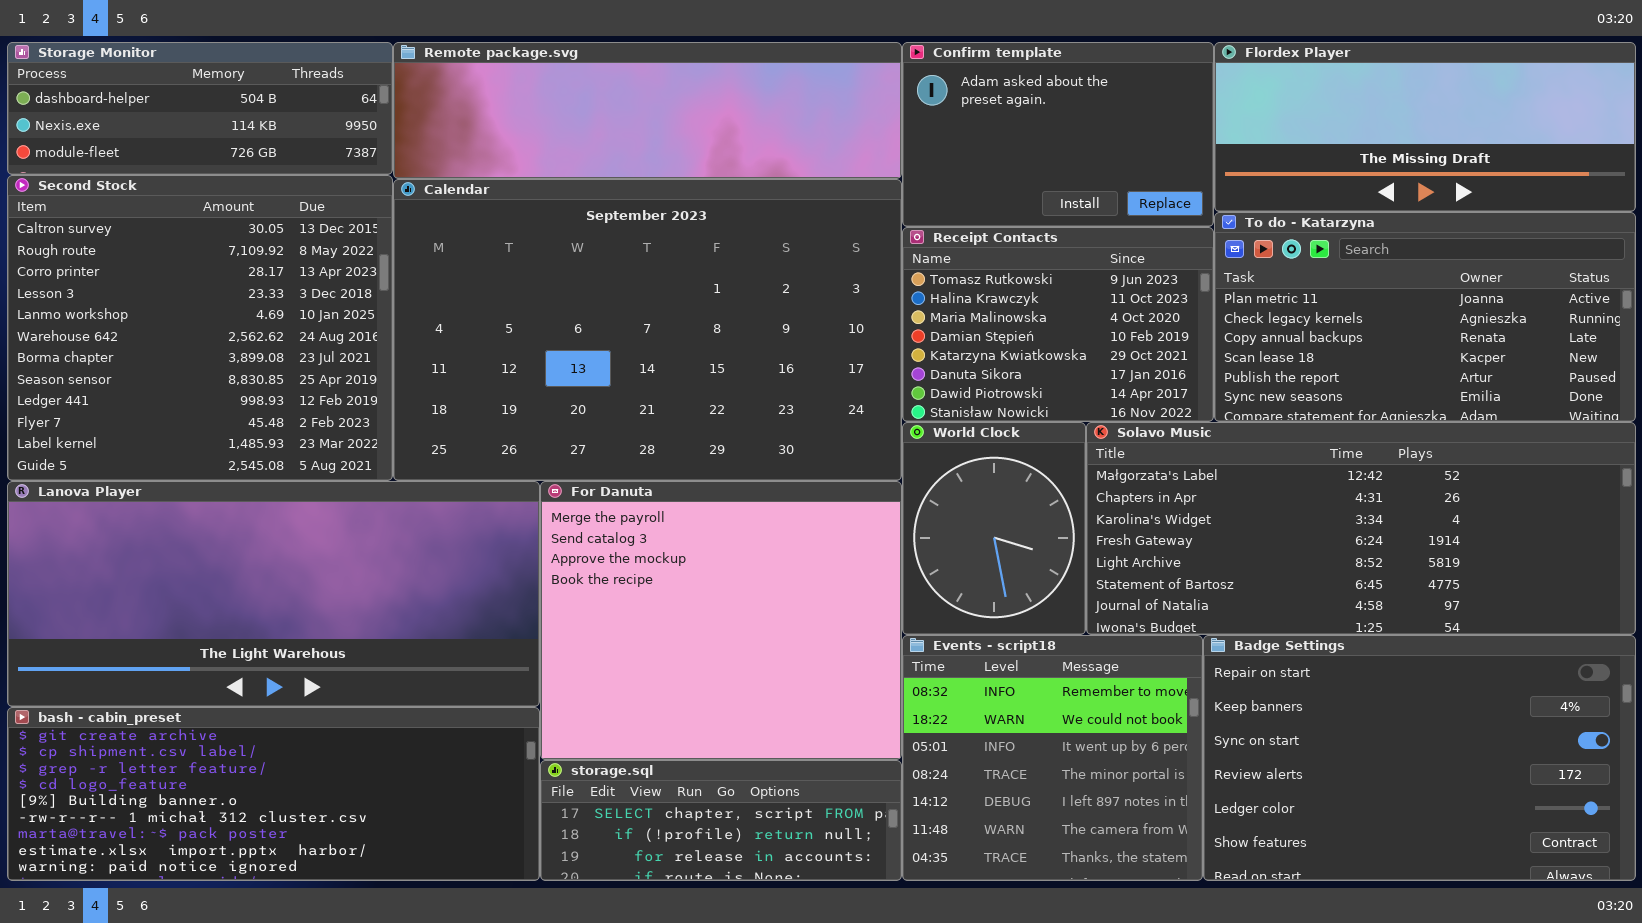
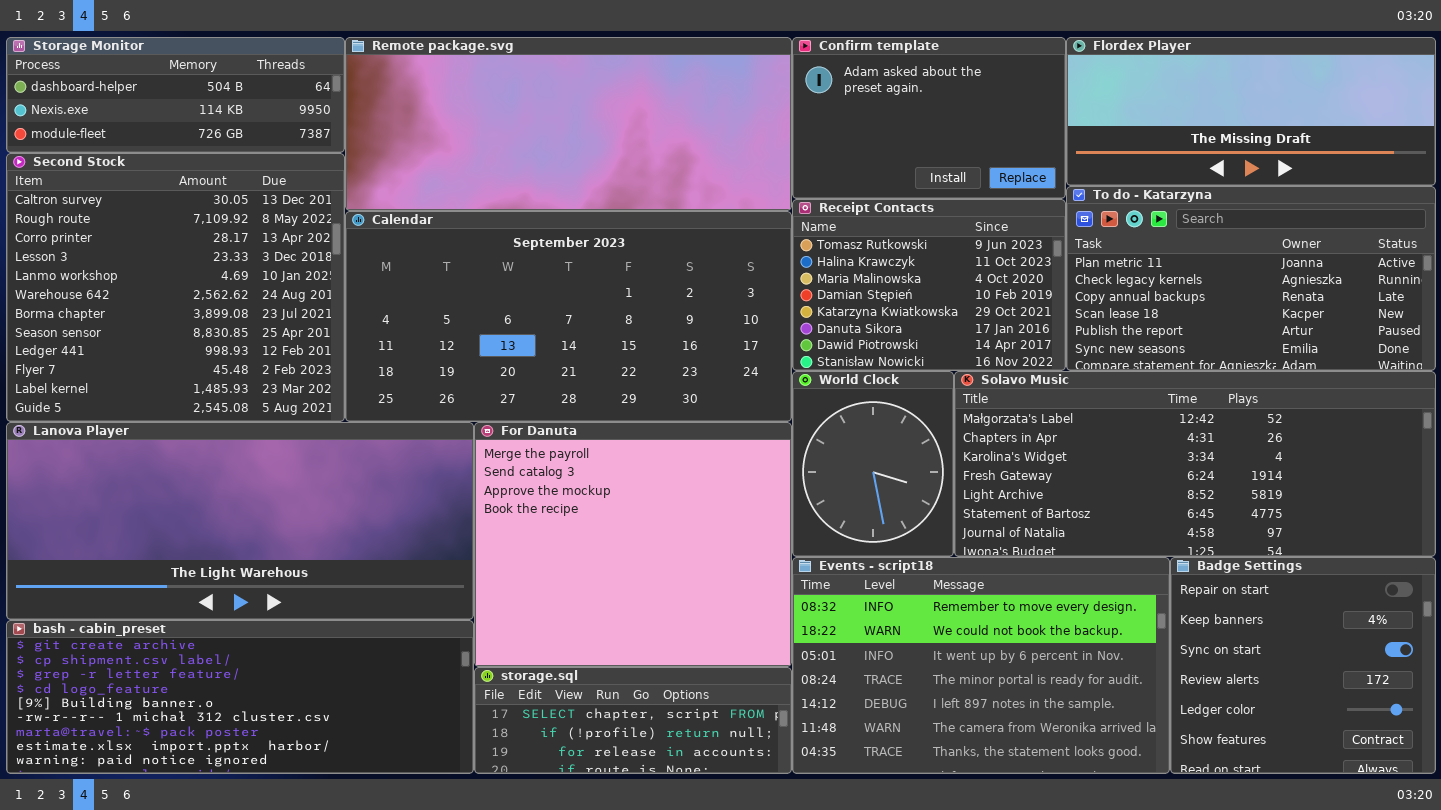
Remote package.svg: [393,42,902,179] -> [345,37,792,211], resized
Calendar: [393,179,902,481] -> [345,211,792,422], resized
Events - script18: [902,635,1203,881] -> [792,557,1170,774], resized
Badge Settings: [1203,635,1636,881] -> [1170,557,1436,774], resized

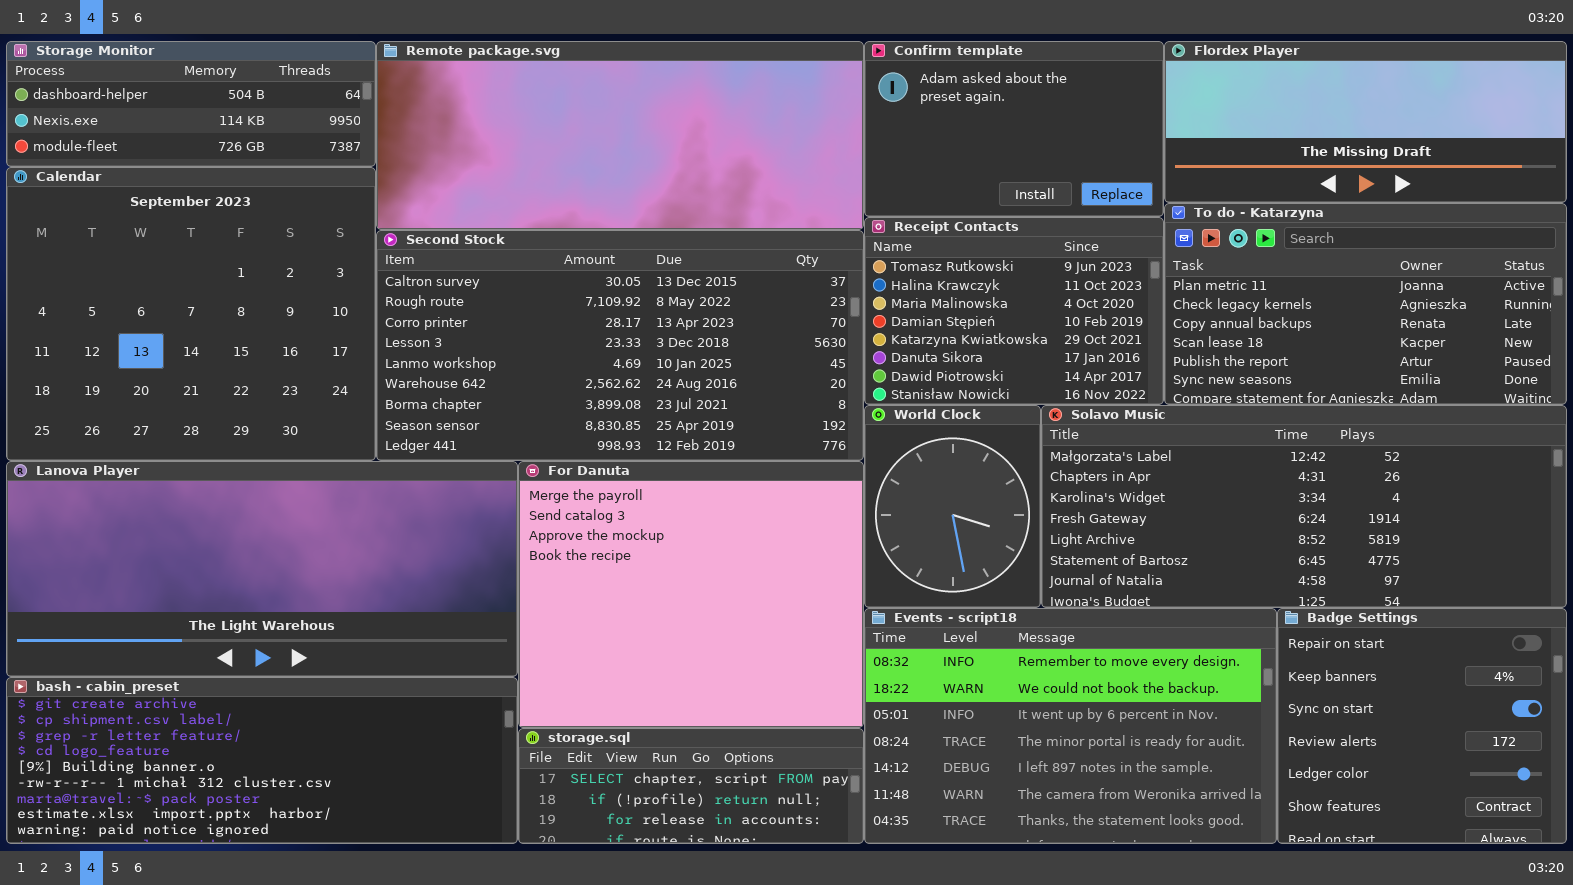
Second Stock: [6,153,345,422] -> [376,230,864,461], moved, resized
Calendar: [345,211,792,422] -> [6,167,376,461], moved, resized

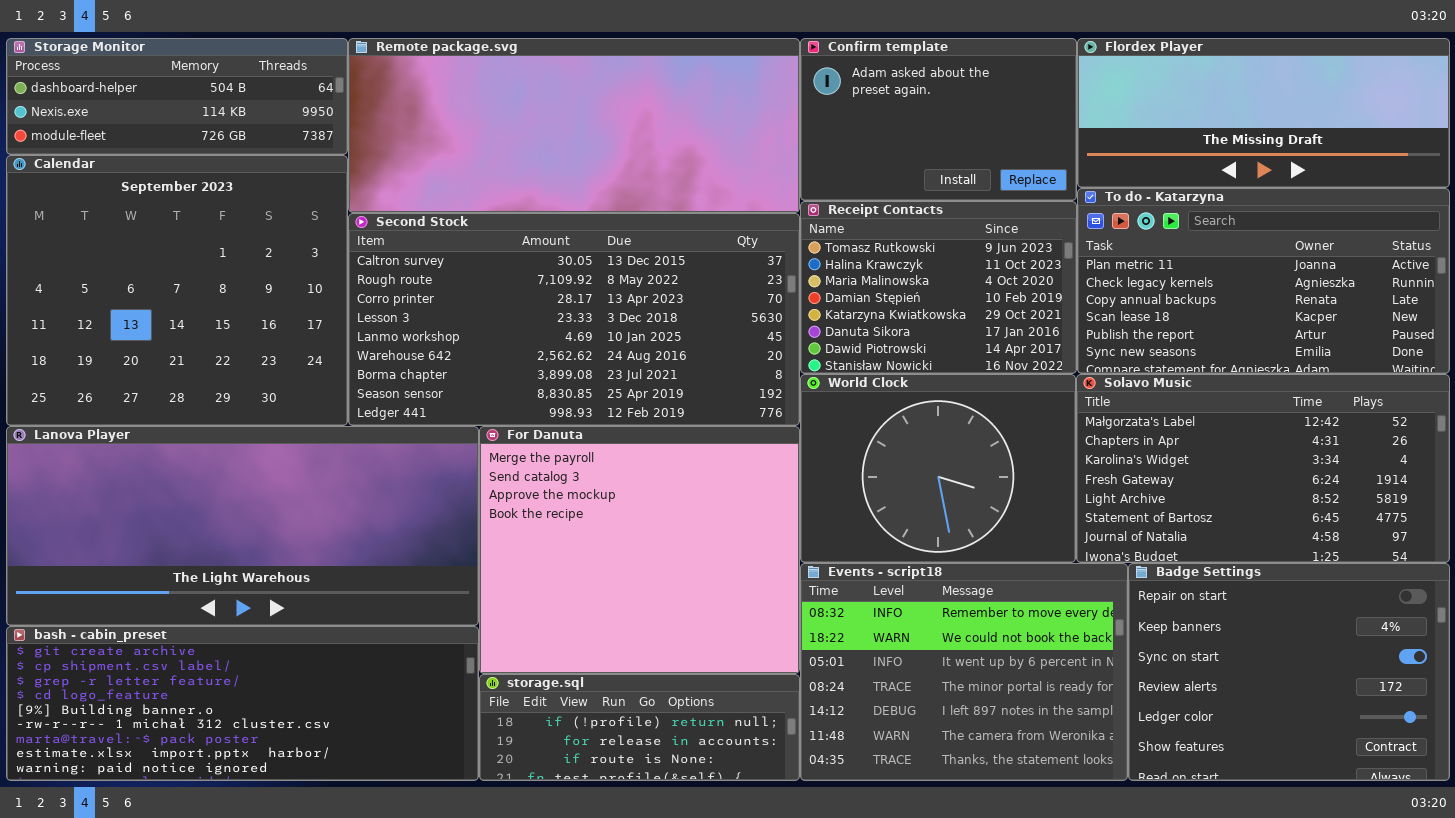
World Clock: [864,405,1041,608] -> [800,374,1076,563], resized
Solavo Music: [1041,405,1567,608] -> [1076,374,1450,563], resized
Events - script18: [864,608,1277,844] -> [800,563,1128,781], resized
Badge Settings: [1277,608,1567,844] -> [1128,563,1450,781], resized
storage.sql: [518,728,864,844] -> [479,674,800,781], scrolled down 1 row

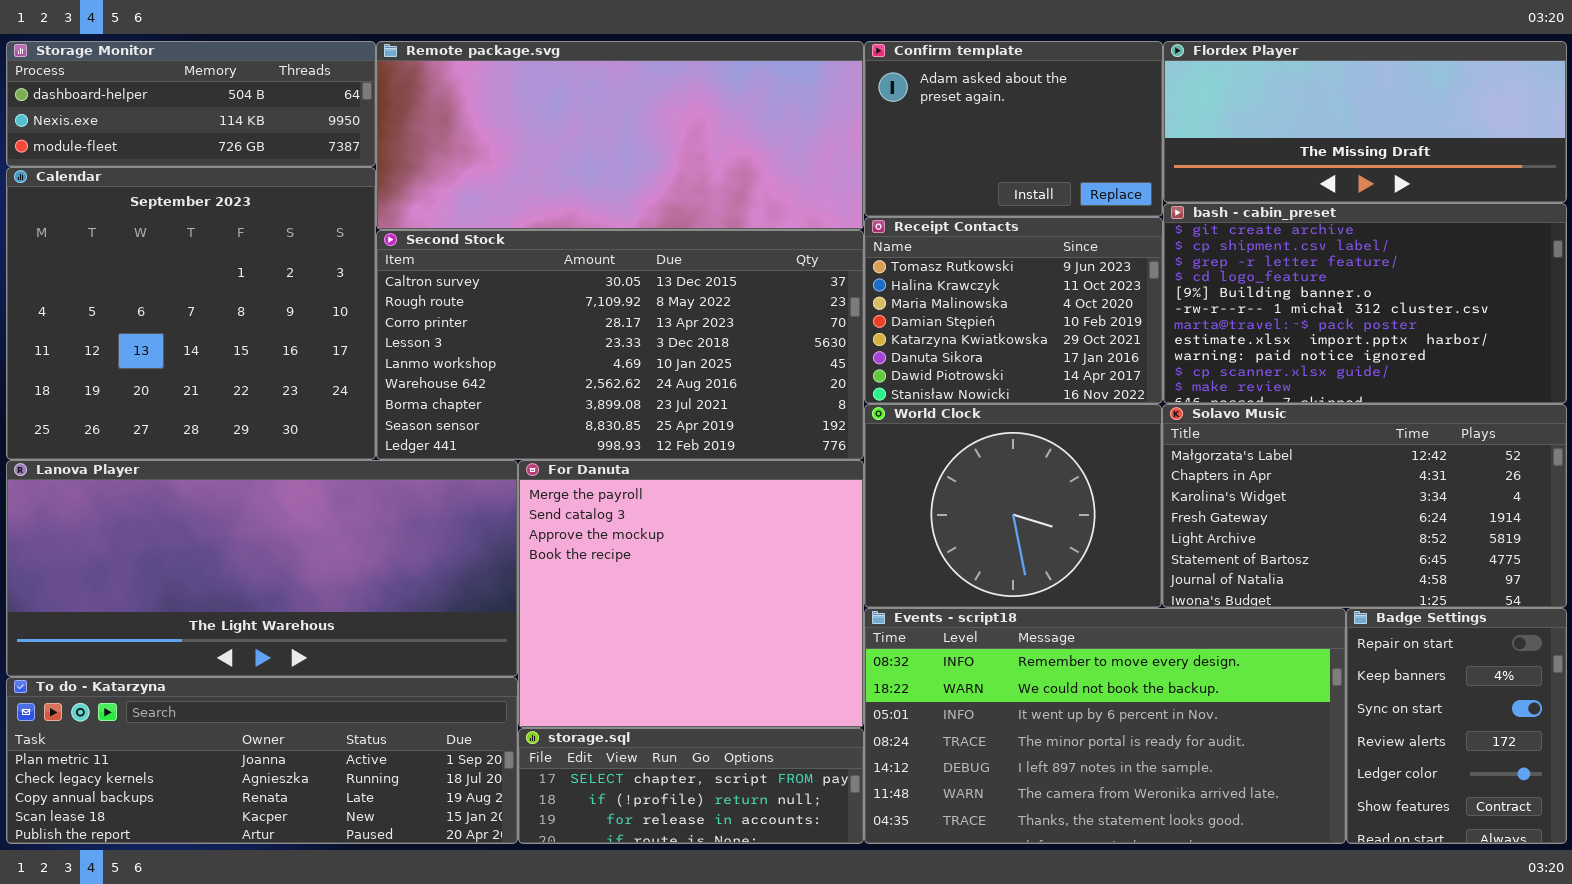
To do - Katarzyna: [1077,188,1450,374] -> [6,677,518,844], moved, resized
Events - script18: [800,563,1128,781] -> [864,608,1346,844], resized
Badge Settings: [1128,563,1450,781] -> [1346,608,1567,844], resized
bash - cabin_preset: [6,626,479,781] -> [1163,203,1567,404], moved, resized
storage.sql: [479,674,800,781] -> [518,728,864,844], scrolled up 1 row

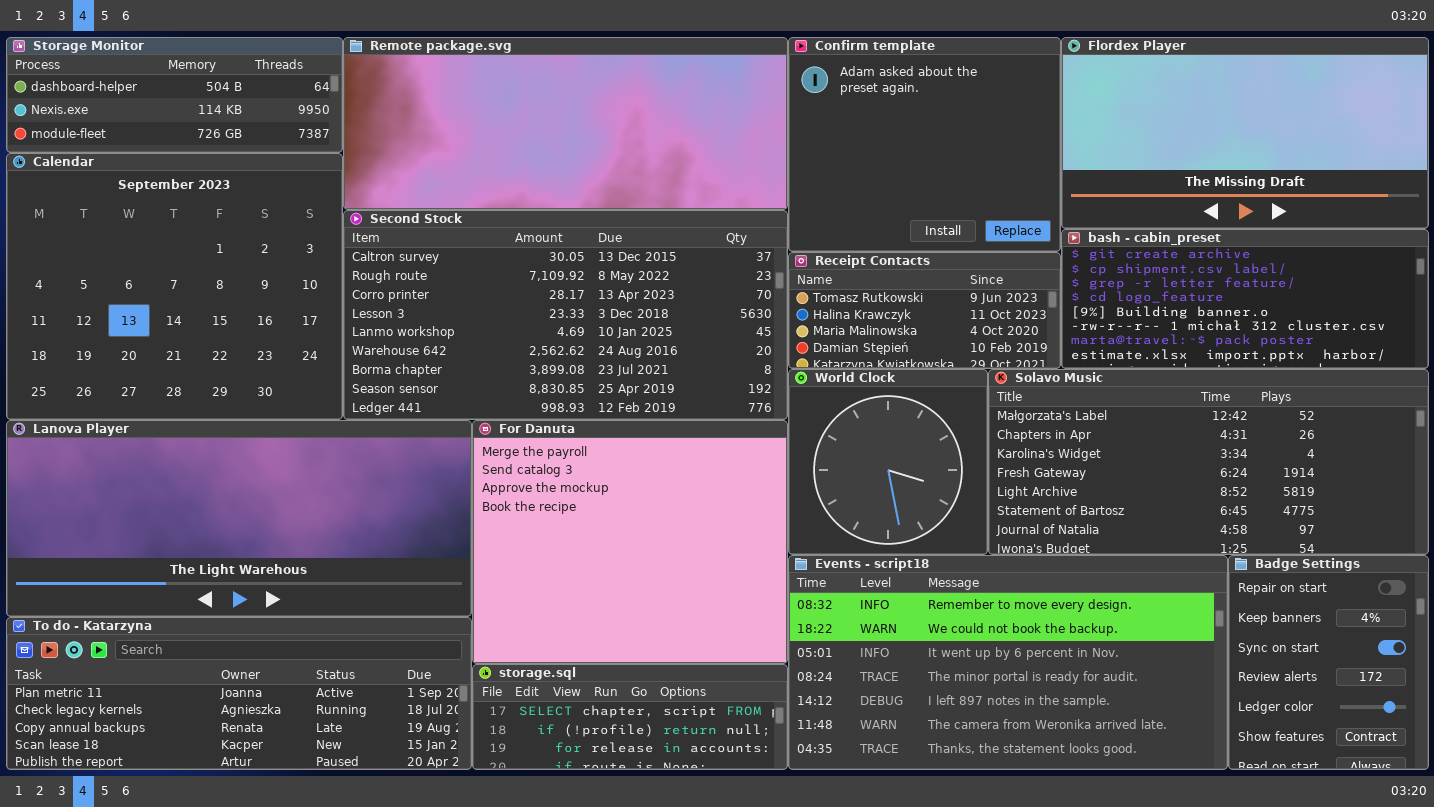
Confirm template: [864,41,1163,217] -> [788,37,1061,252], resized
Flordex Player: [1163,41,1567,203] -> [1061,37,1429,229], resized
bash - cabin_preset: [1163,203,1567,404] -> [1061,229,1429,369], resized
Receipt Contacts: [864,217,1163,404] -> [788,252,1061,369], resized
World Clock: [864,404,1162,608] -> [788,369,988,555], resized
Solavo Music: [1162,404,1567,608] -> [988,369,1429,555], resized

